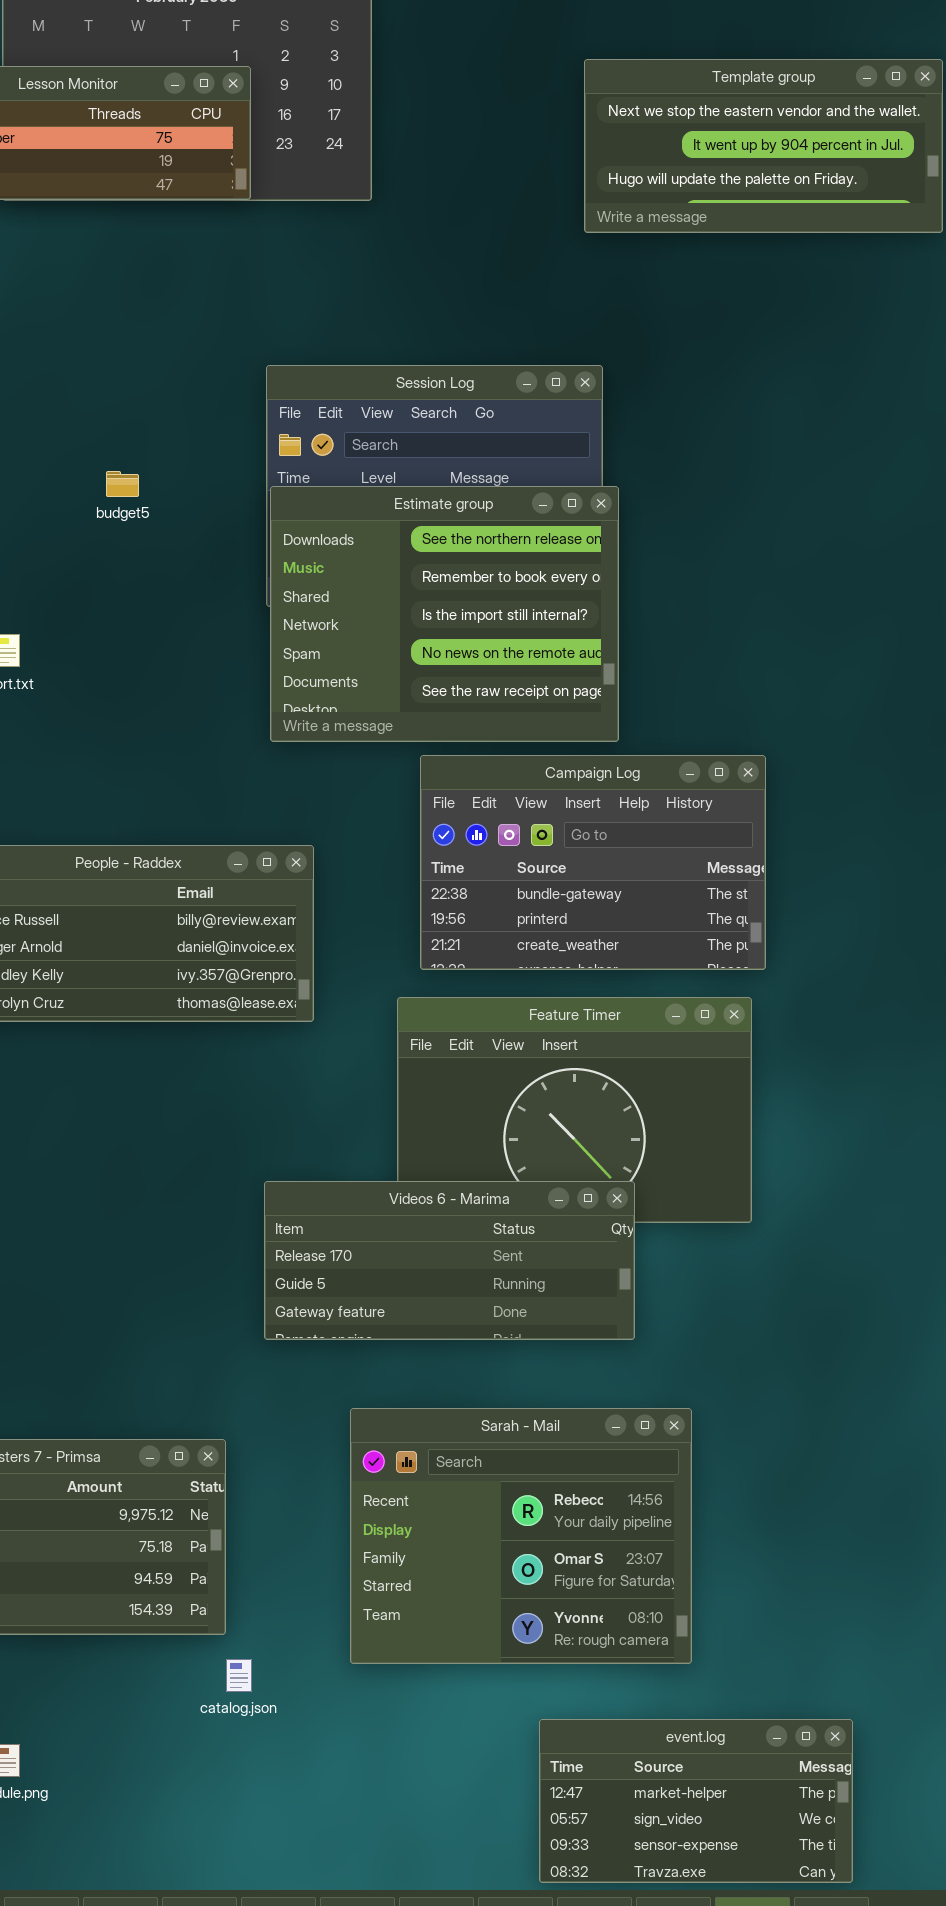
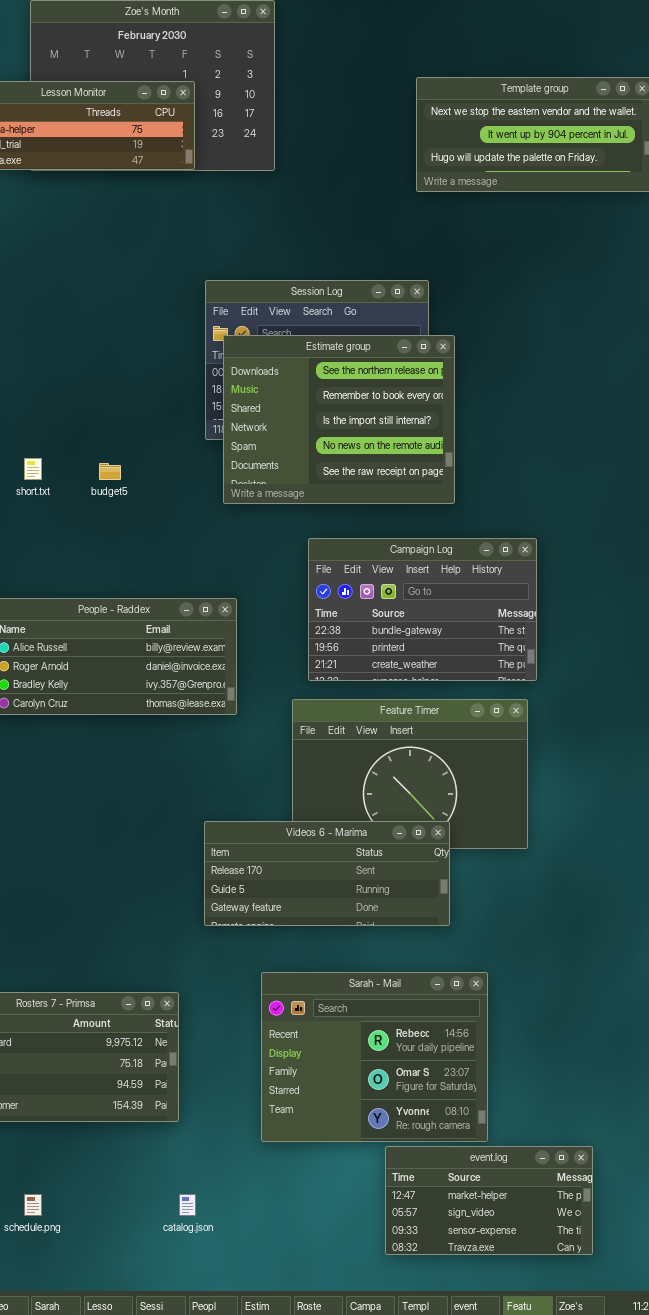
budget5: [106,471,139,497] -> [99,463,121,480], moved
Estimate group: [270,486,619,742] -> [223,335,455,504], moved
catalog.json: [226,1659,252,1692] -> [179,1194,196,1216], moved
event.log: [539,1719,853,1883] -> [385,1146,593,1255], moved

